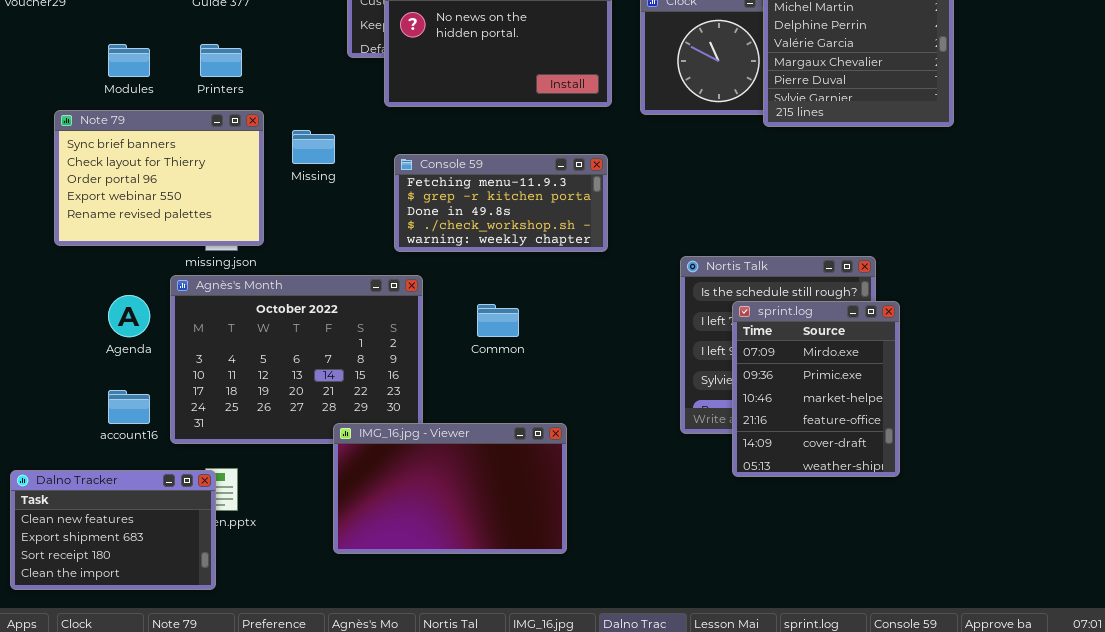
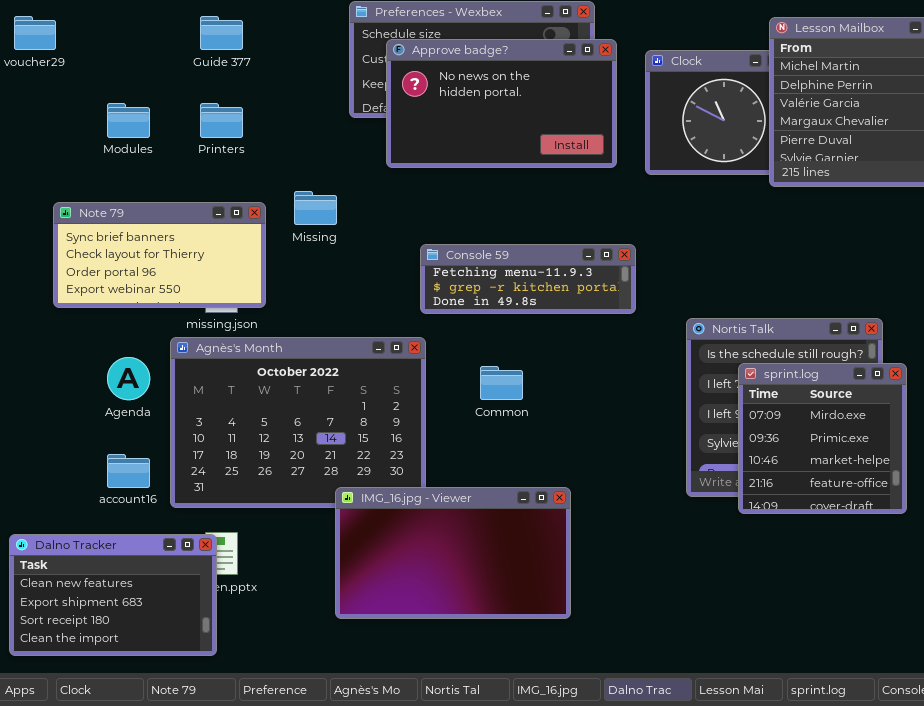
Note 79: [54,110,264,246] -> [53,202,266,308], resized
Console 59: [394,154,608,252] -> [420,244,636,314], moved, resized
sprint.log: [732,301,900,477] -> [738,363,907,514], resized

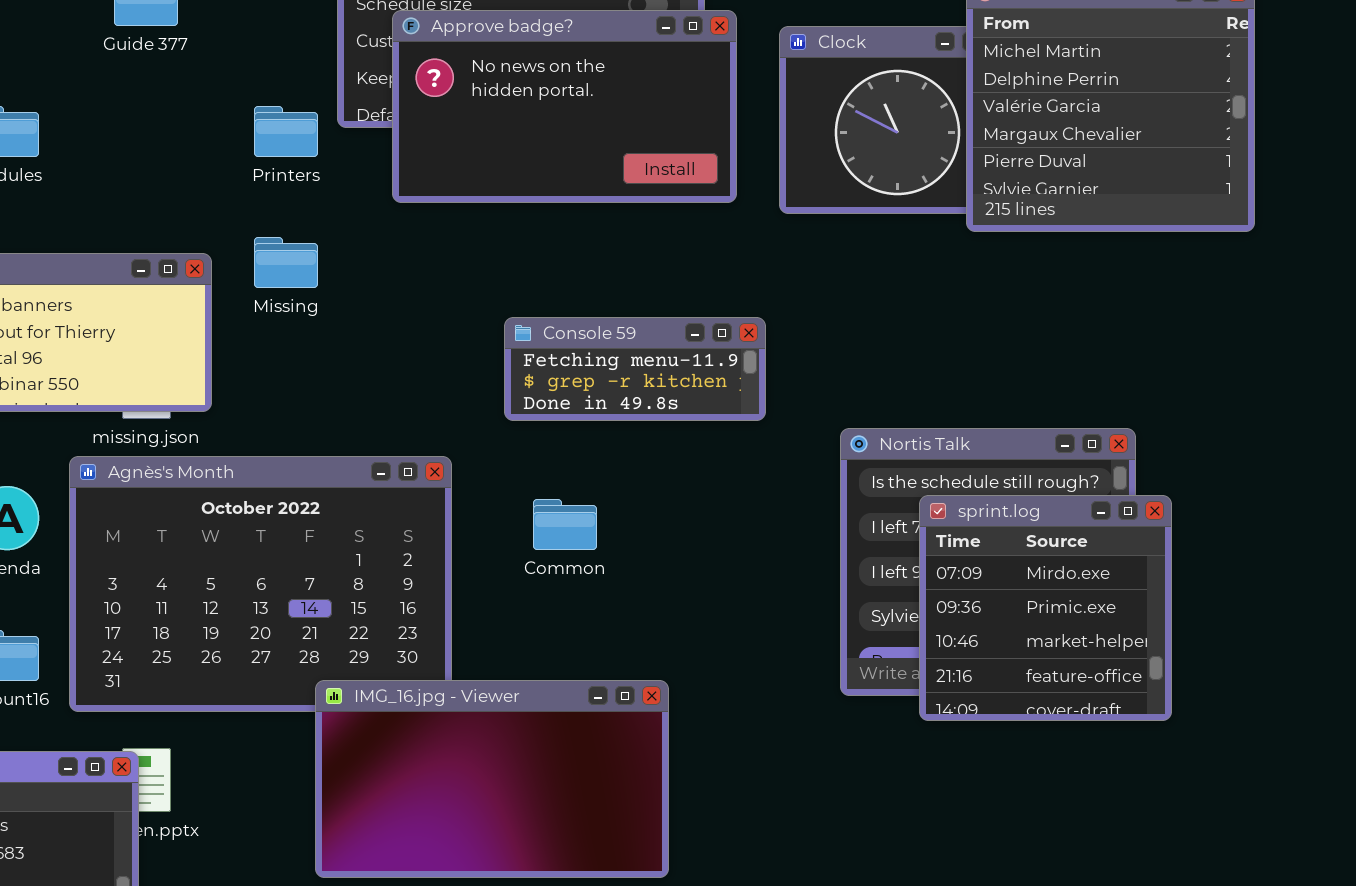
Printers: [200,103,243,138] -> [254,106,318,157], moved
Console 59: [420,244,636,314] -> [504,317,766,421], resized

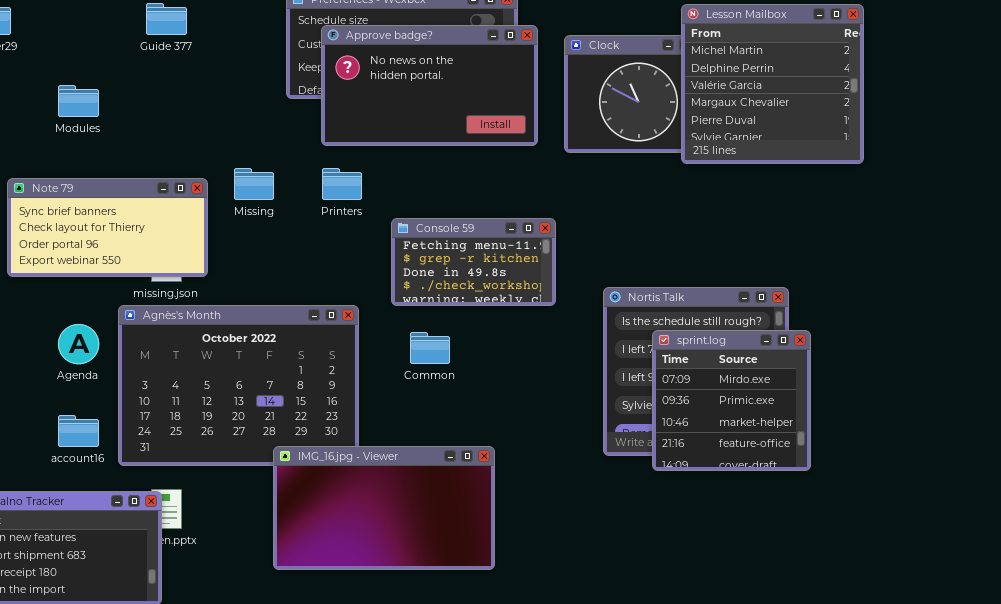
Printers: [254,106,318,157] -> [322,168,362,200], moved
Console 59: [504,317,766,421] -> [391,218,556,306], resized

